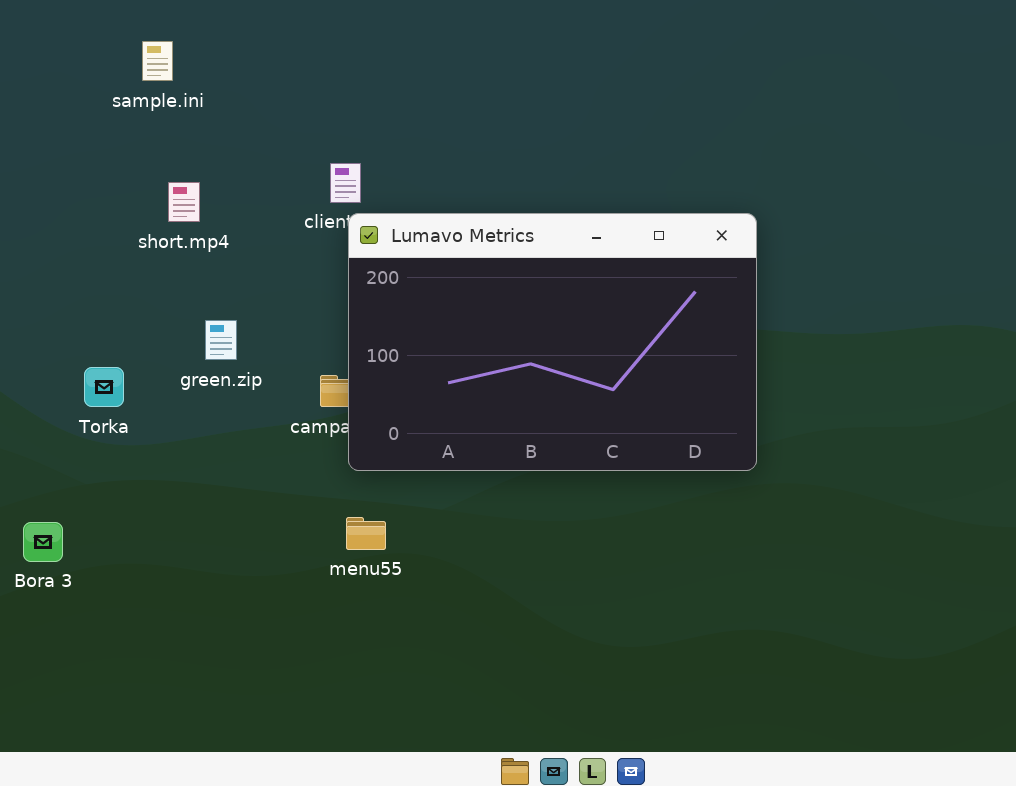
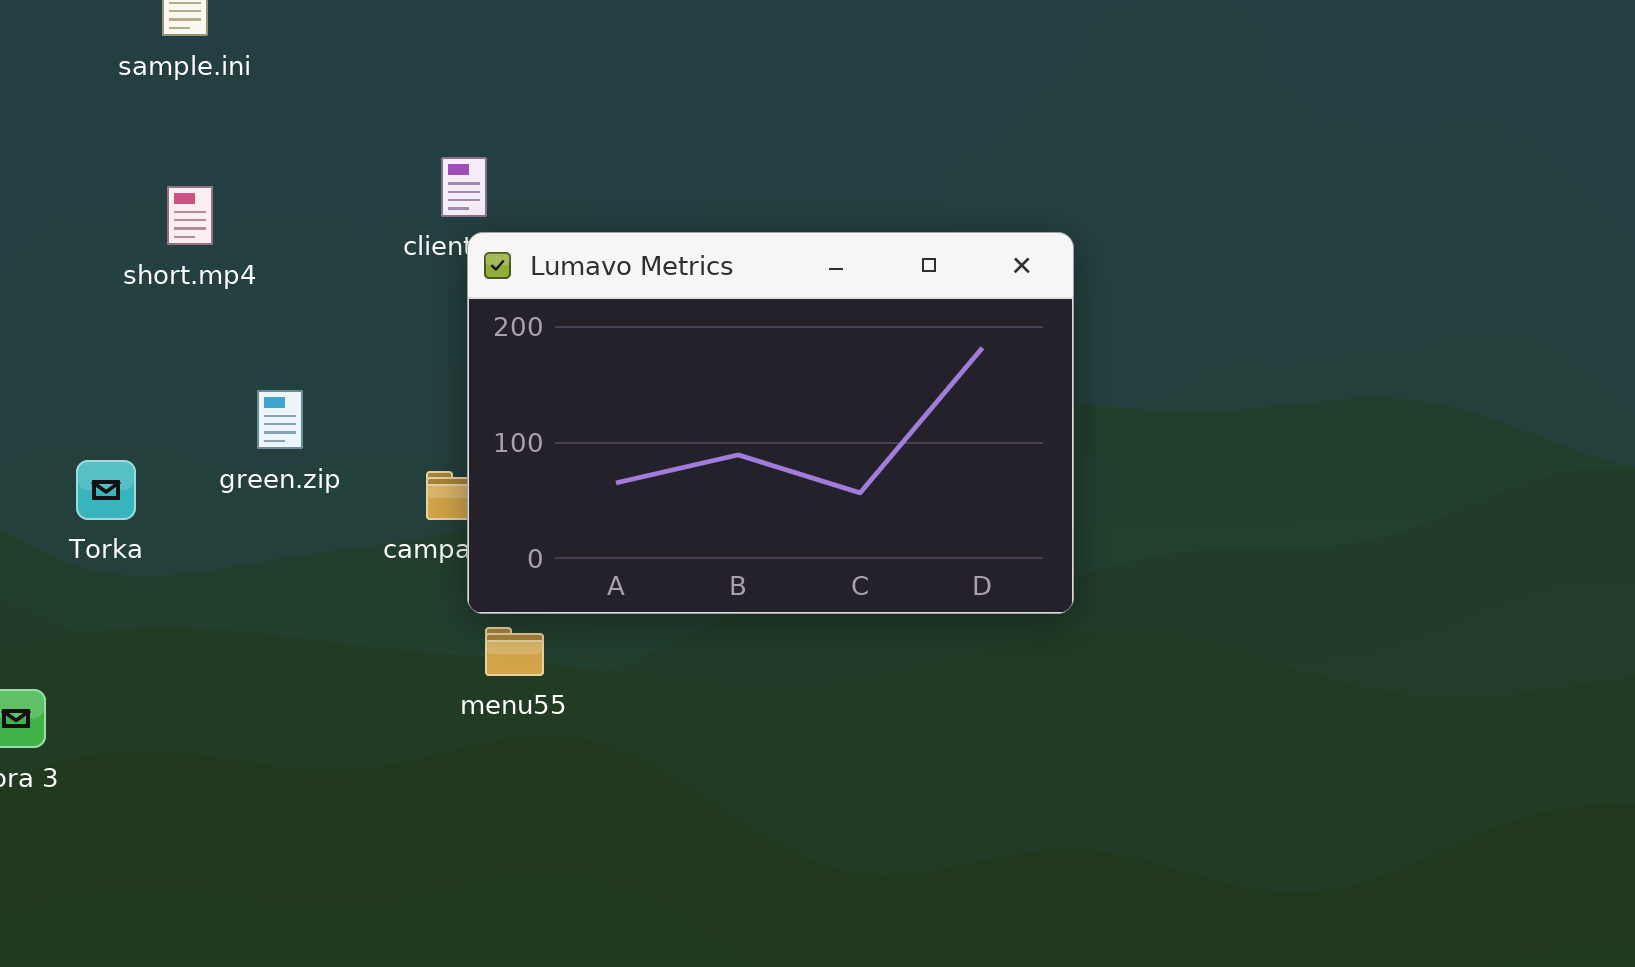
short.mp4: [168,182,200,222] -> [167,186,213,245], moved
menu55: [346,517,386,550] -> [485,627,544,676], moved

